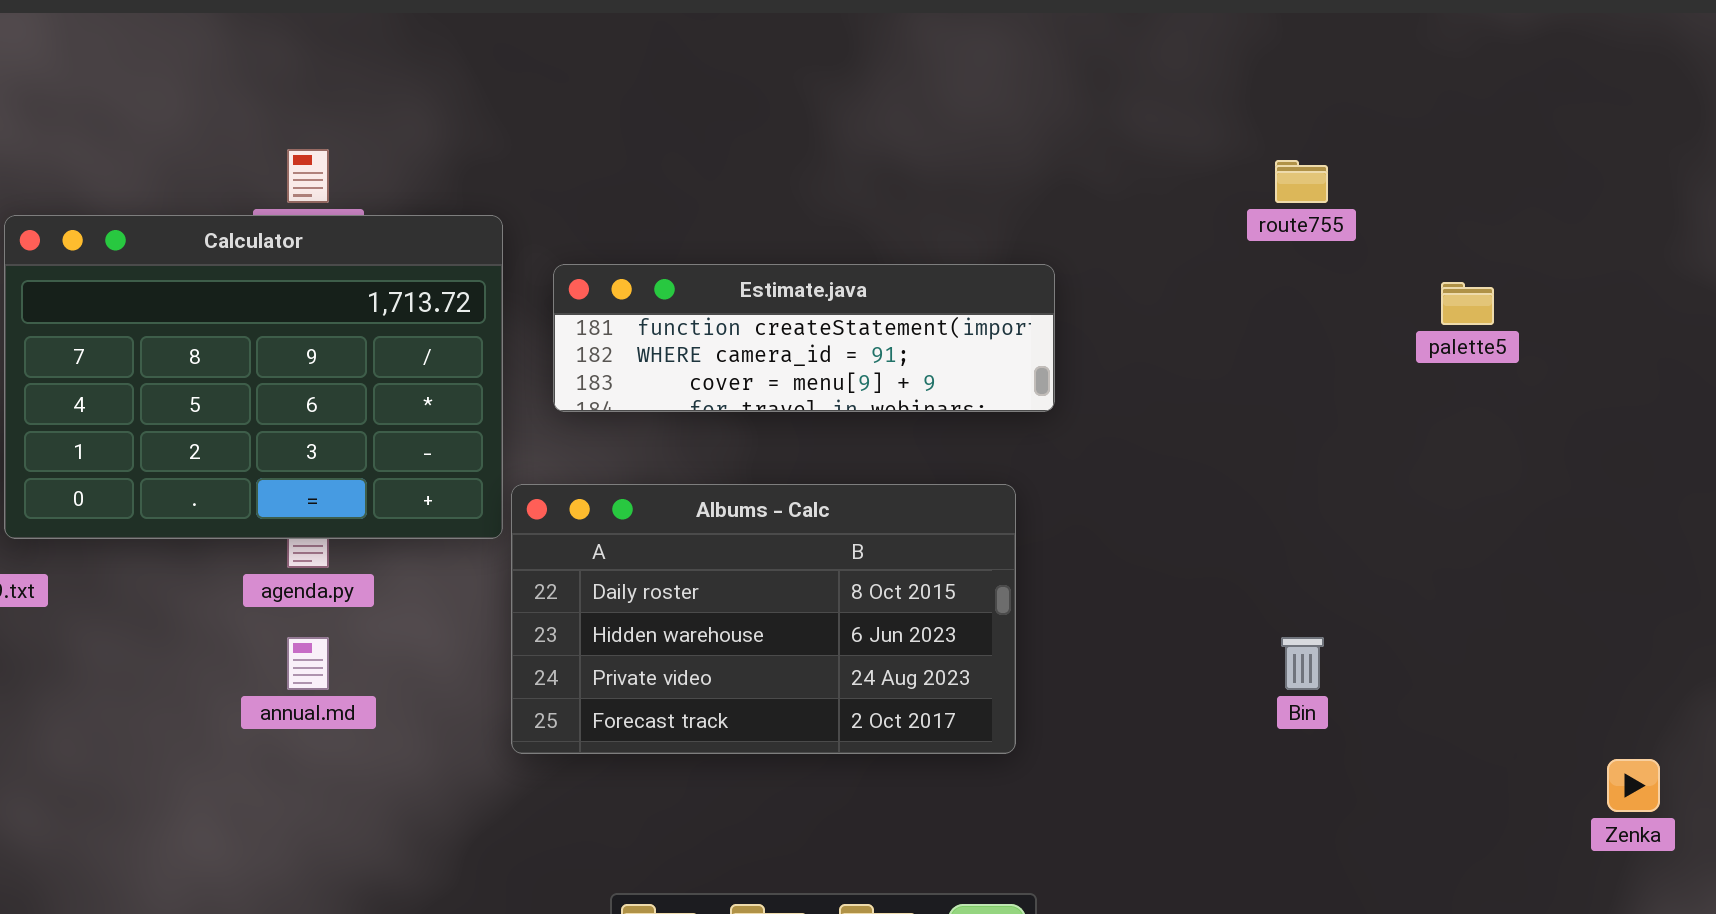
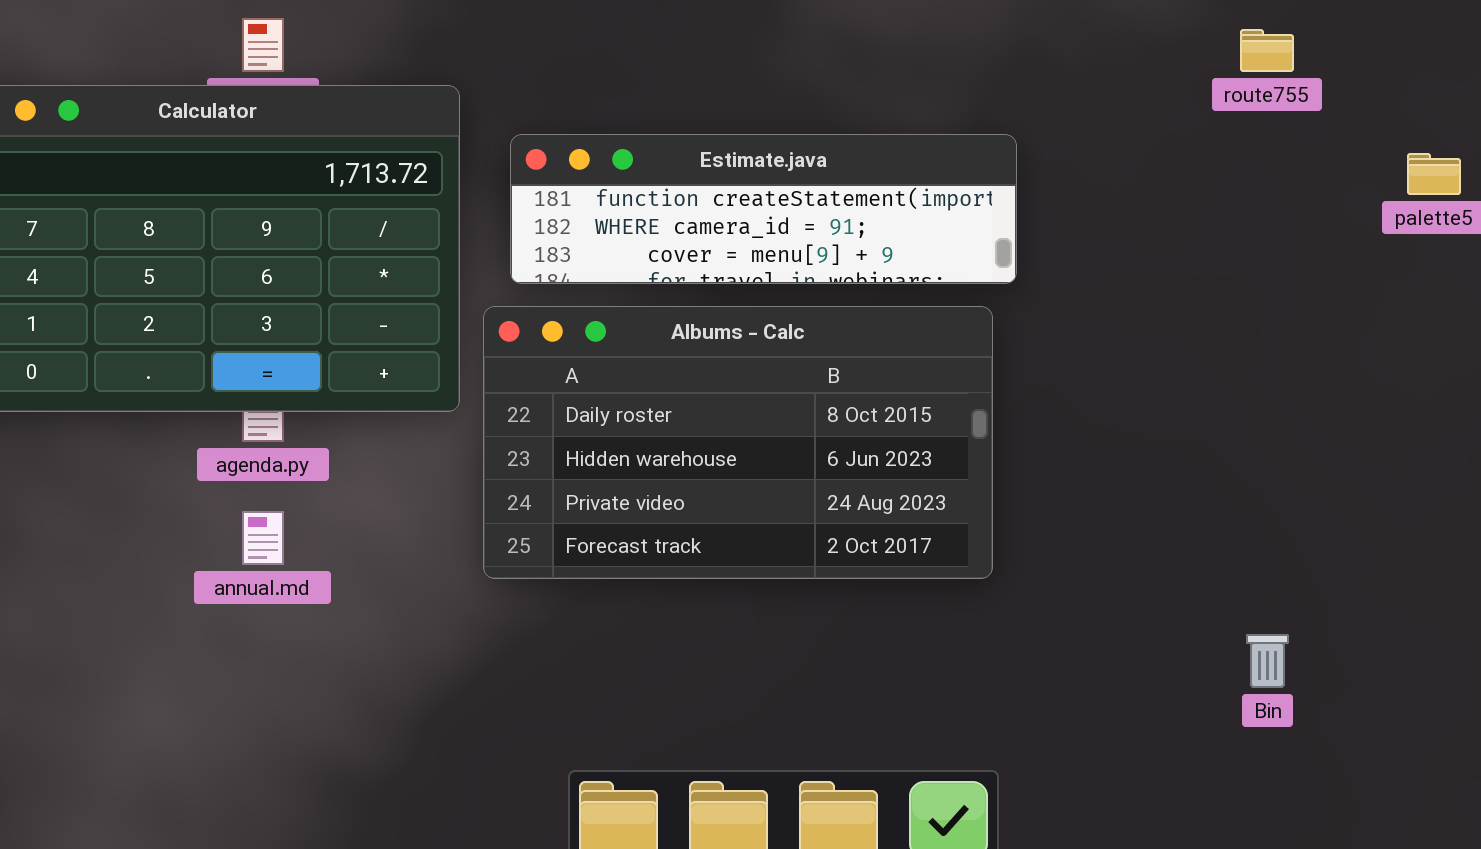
Albums - Calc: [511,484,1016,754] -> [483,306,993,579], moved
Bin: [1281,637,1324,690] -> [1246,634,1289,688], moved

